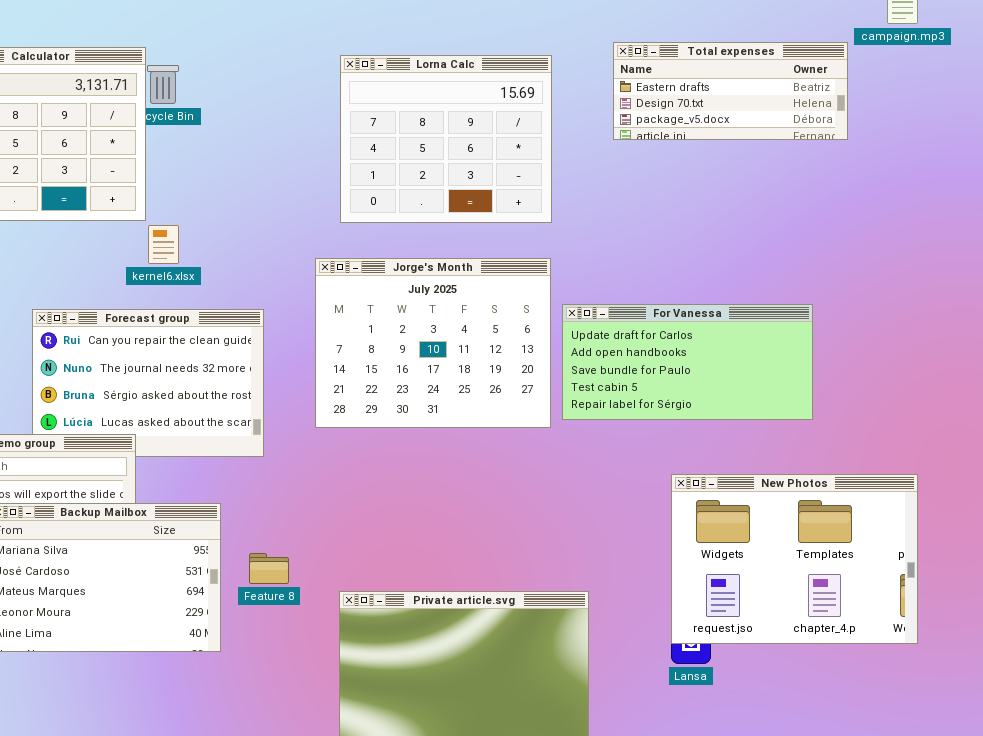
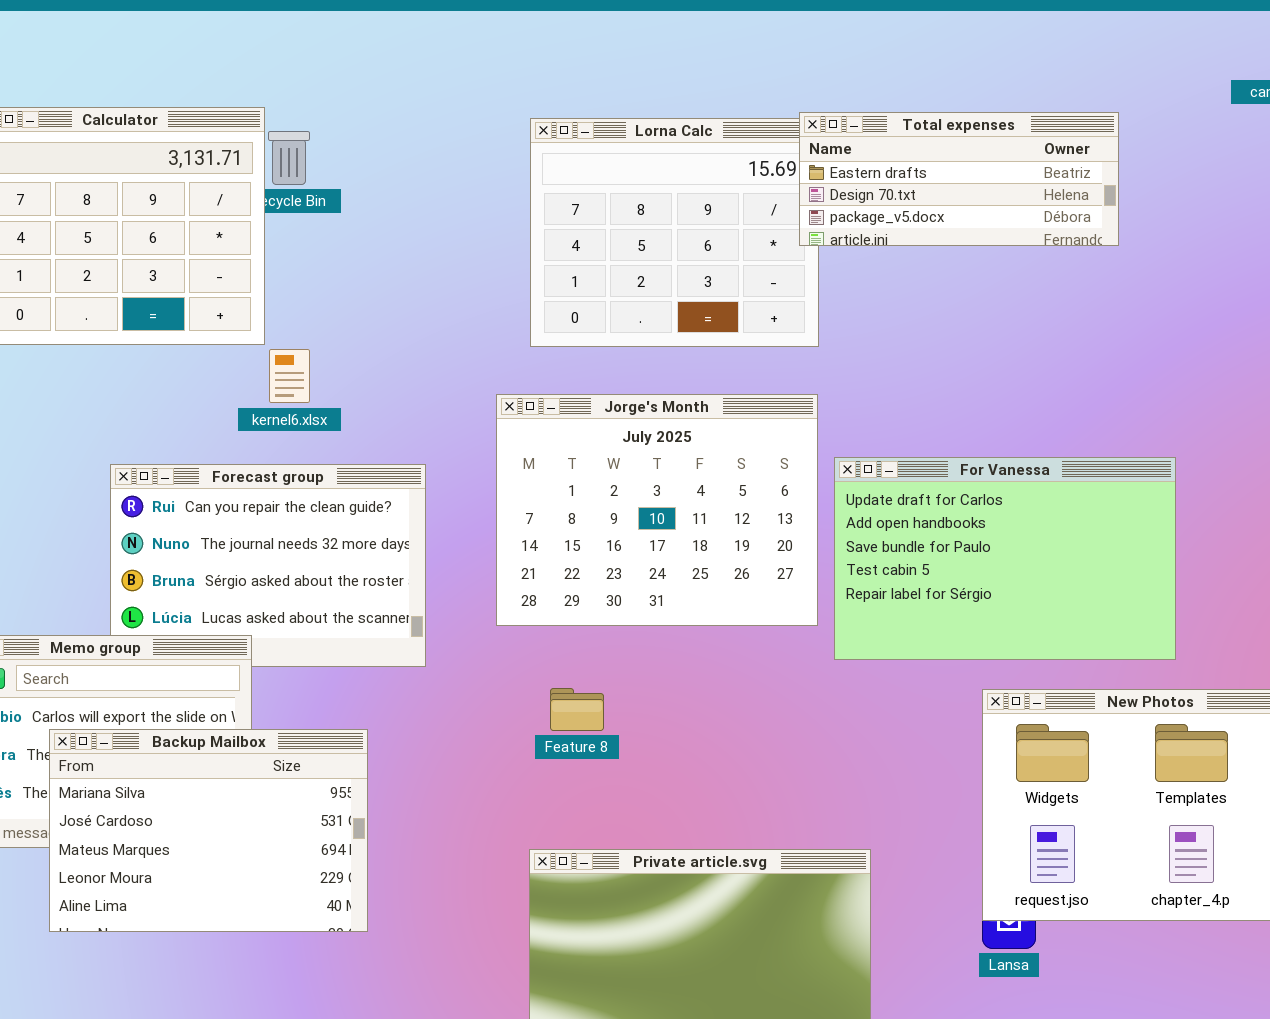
Total expenses: [613,42,848,140] -> [799,112,1119,246], moved
For Vanessa: [562,304,813,420] -> [834,457,1176,660], resized
Feature 8: [249,553,289,584] -> [550,688,604,731], moved

